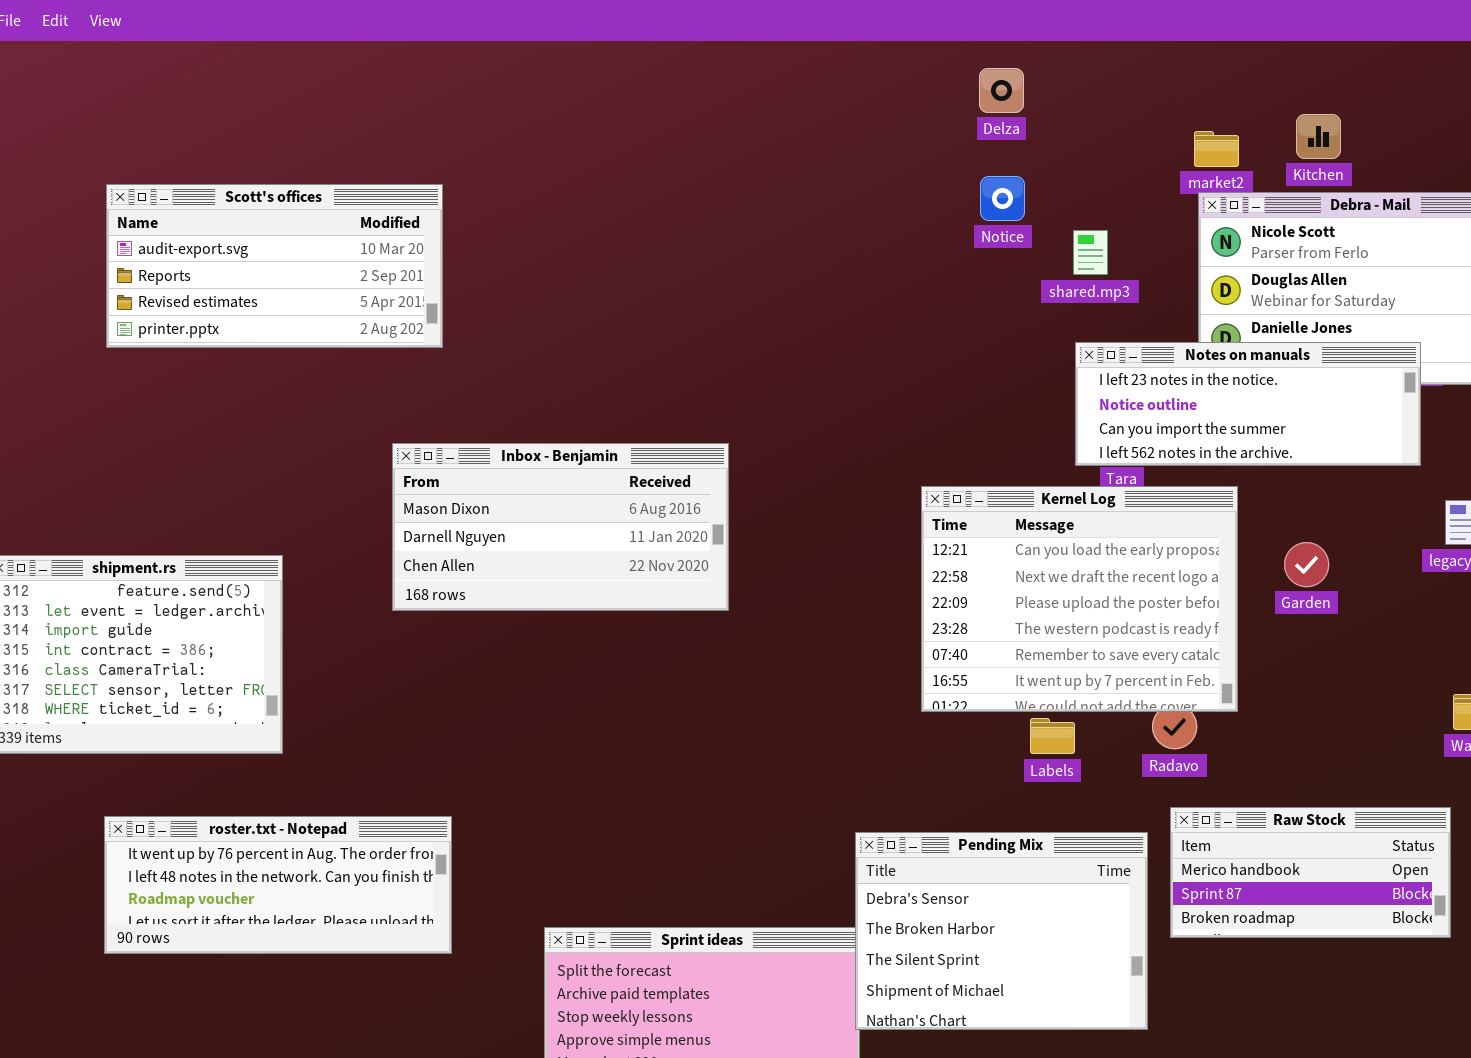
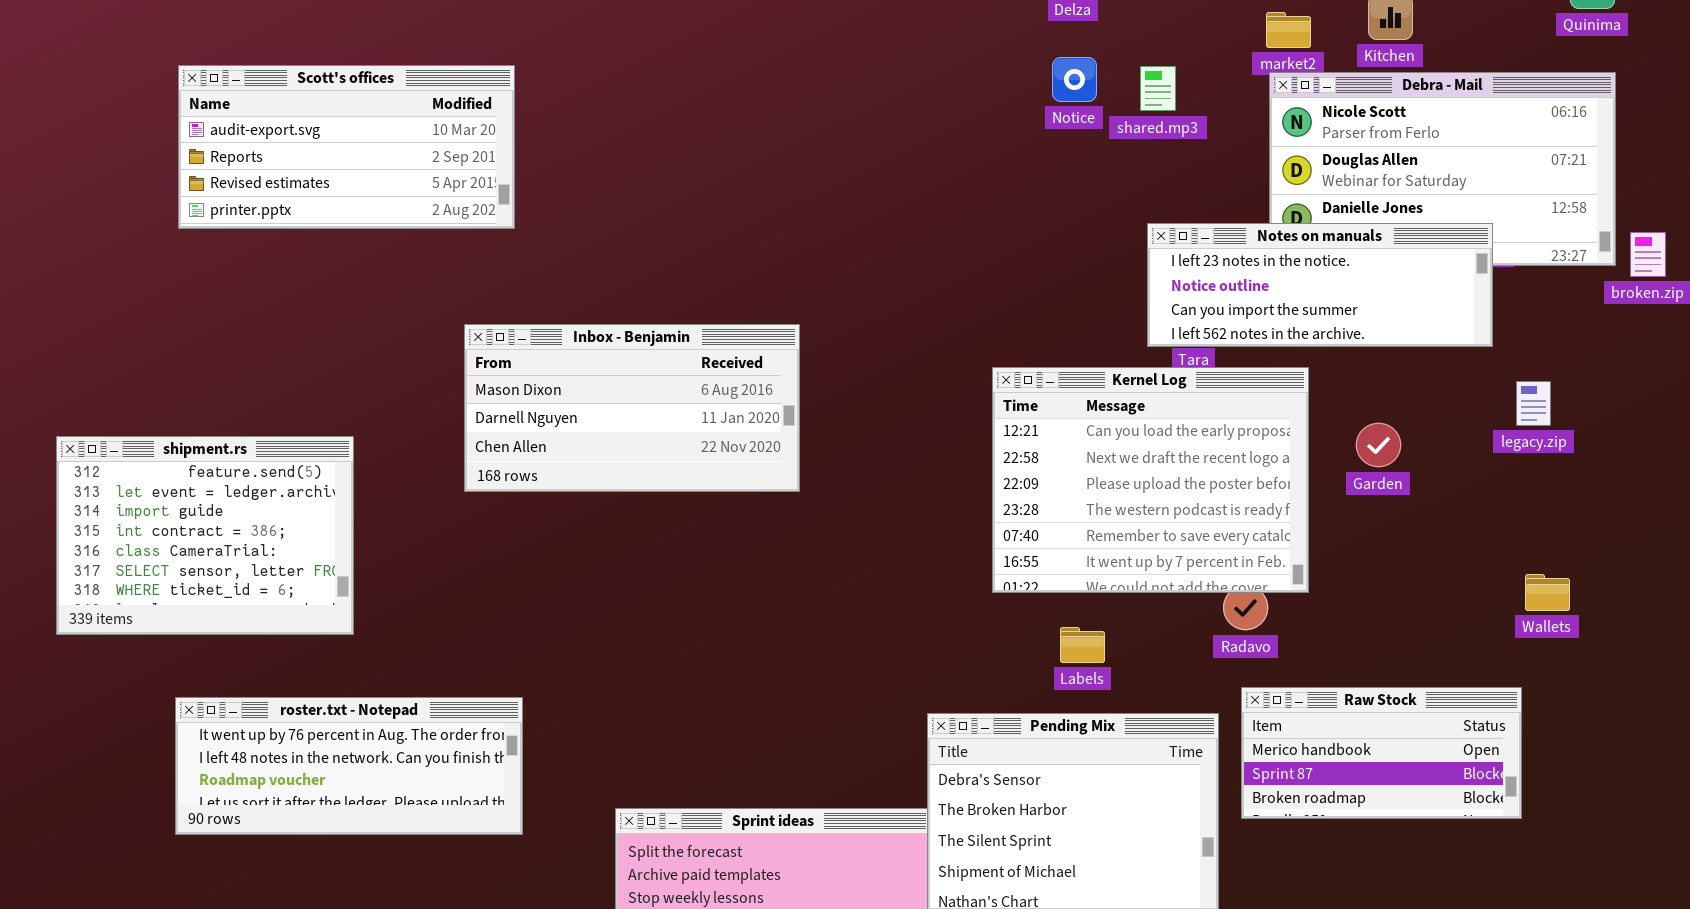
shared.mp3: [1073,230,1108,275] -> [1140,66,1176,111], moved
Labels: [1030,718,1075,754] -> [1060,627,1105,663], moved

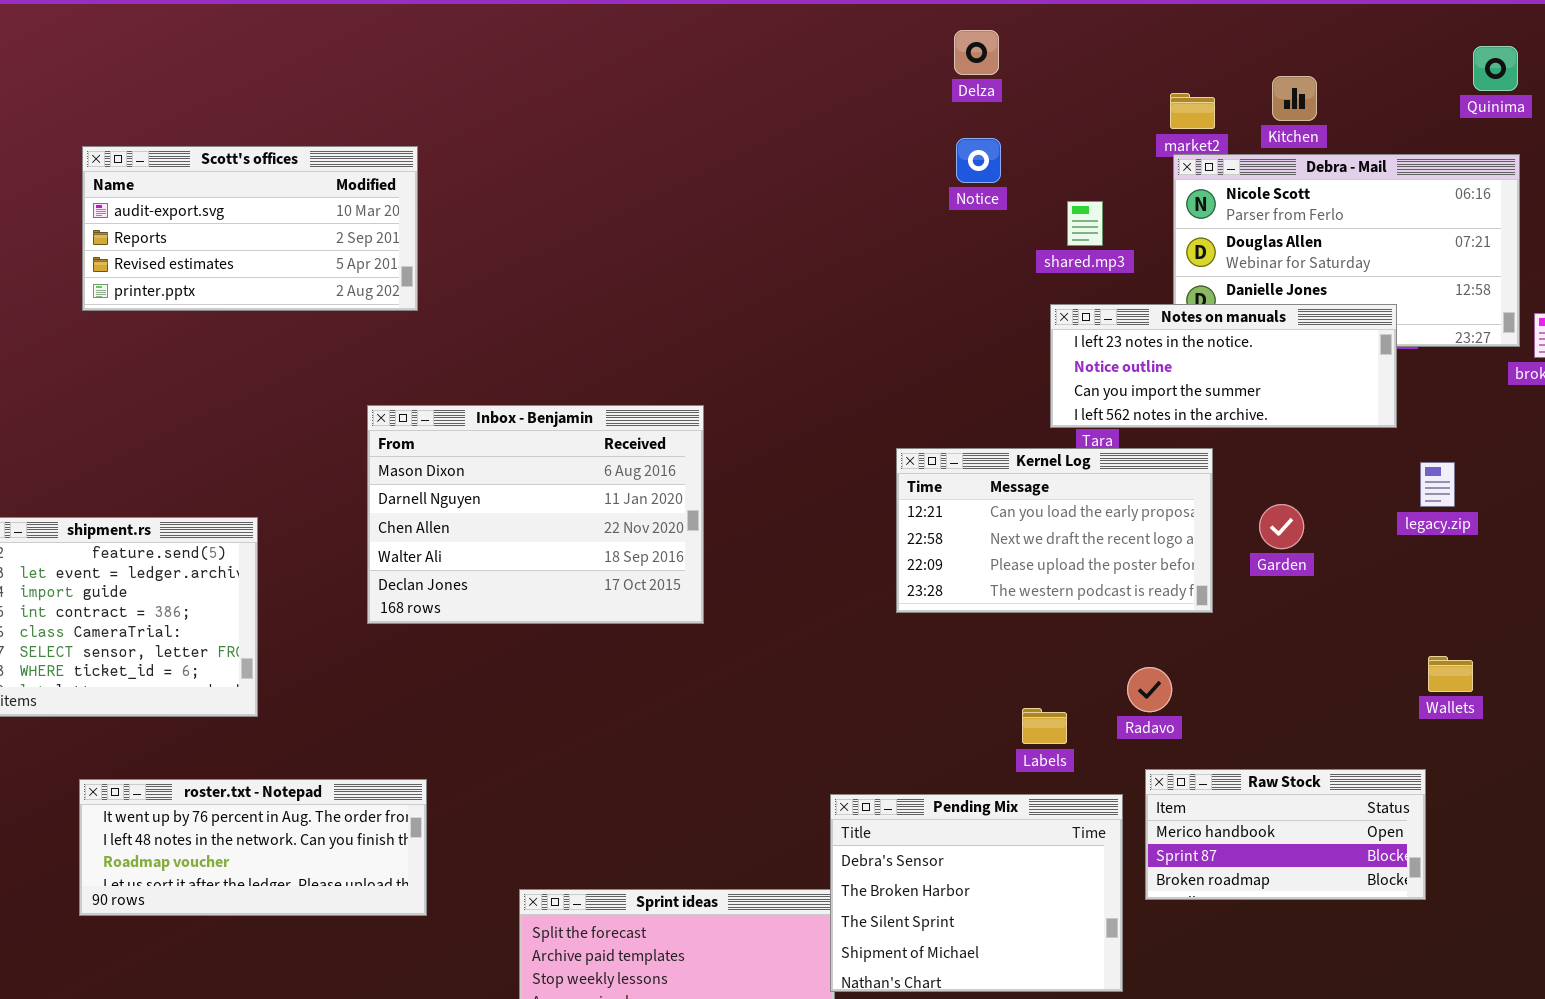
shared.mp3: [1140,66,1176,111] -> [1067,201,1103,246], moved
Inbox - Benjamin: [464,324,800,492] -> [367,405,704,624], resized
Kernel Log: [992,367,1309,593] -> [896,448,1213,613], resized
Labels: [1060,627,1105,663] -> [1022,708,1067,744], moved

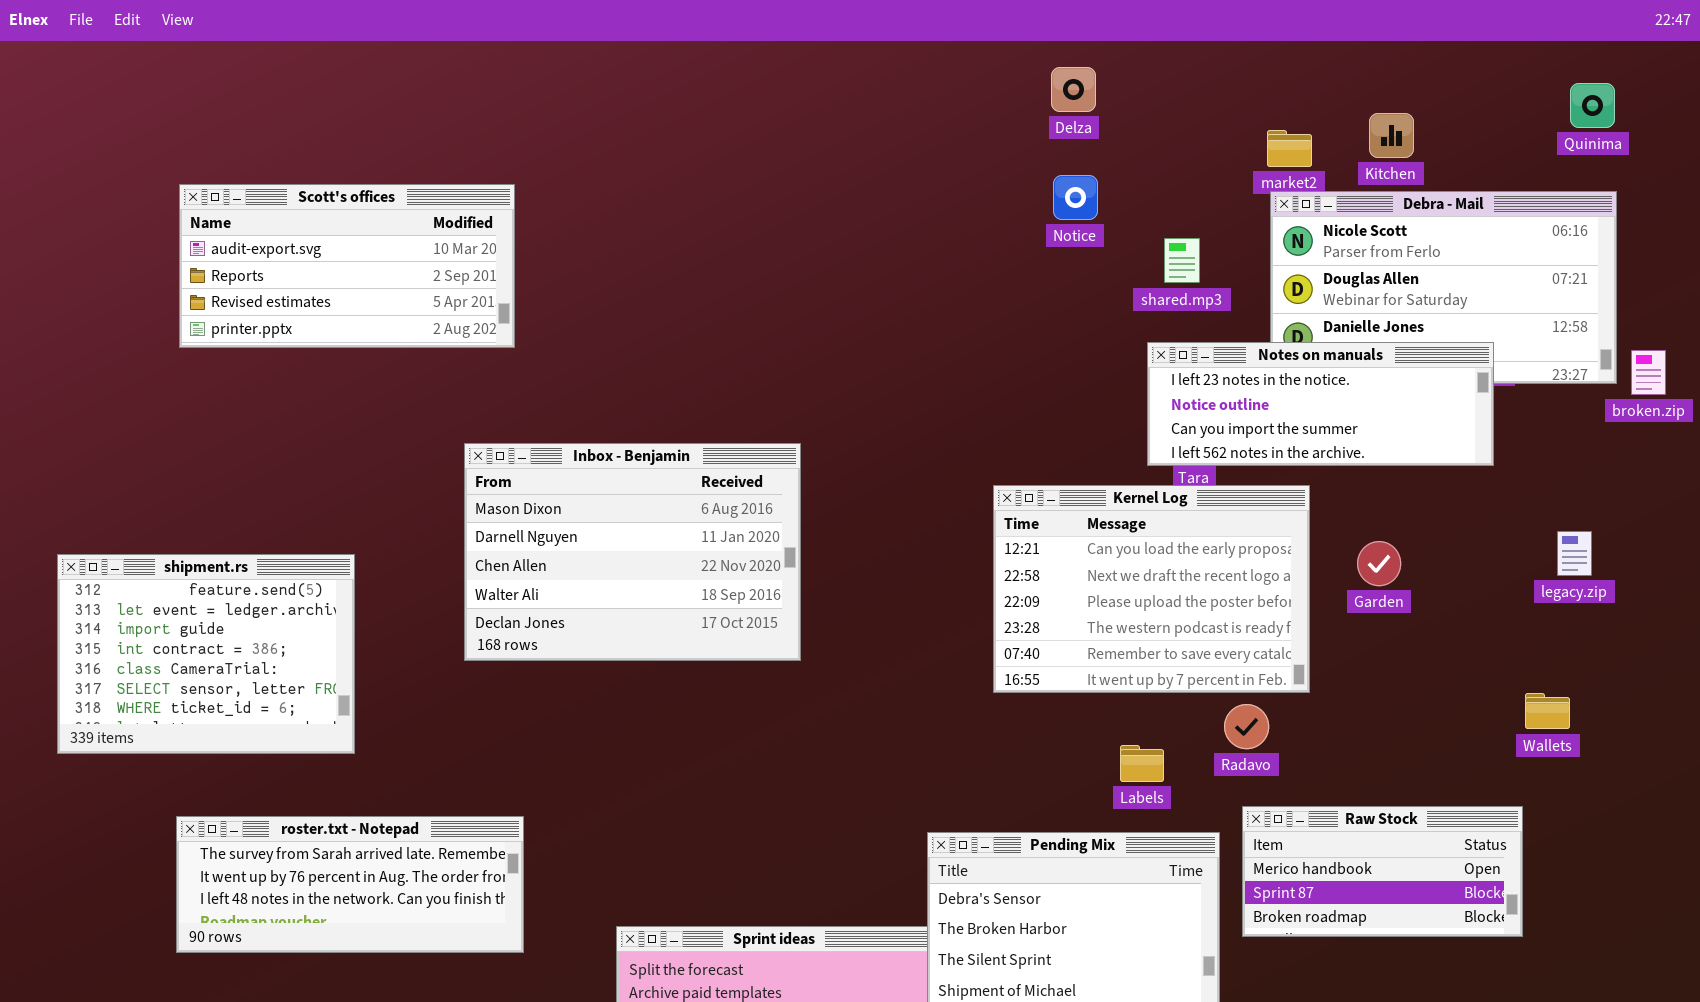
Kernel Log: [896,448,1213,613] -> [993,485,1310,693], resized
legacy.zip: [1420,462,1455,507] -> [1557,531,1592,576], moved
roster.txt - Notepad: [79,779,427,916] -> [176,816,524,953], scrolled up 1 row

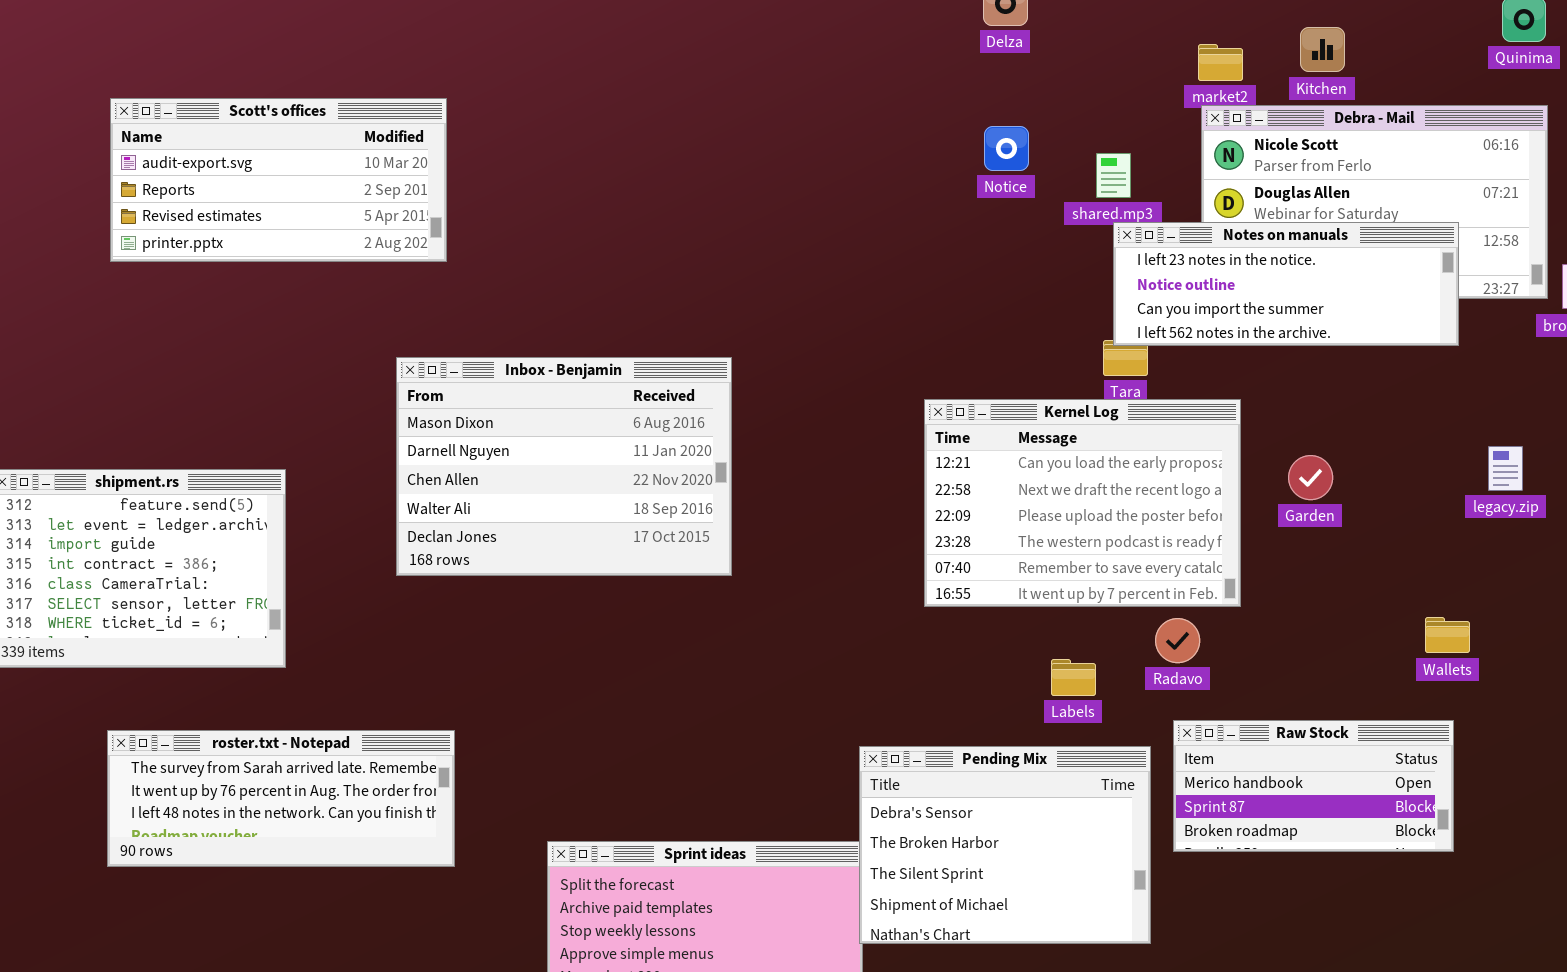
Notice: [1053,175,1098,220] -> [984,126,1029,171], moved
Notes on manuals: [1147,342,1494,466] -> [1113,222,1459,346], moved
Wallets: [1525,693,1570,729] -> [1425,617,1470,653], moved

